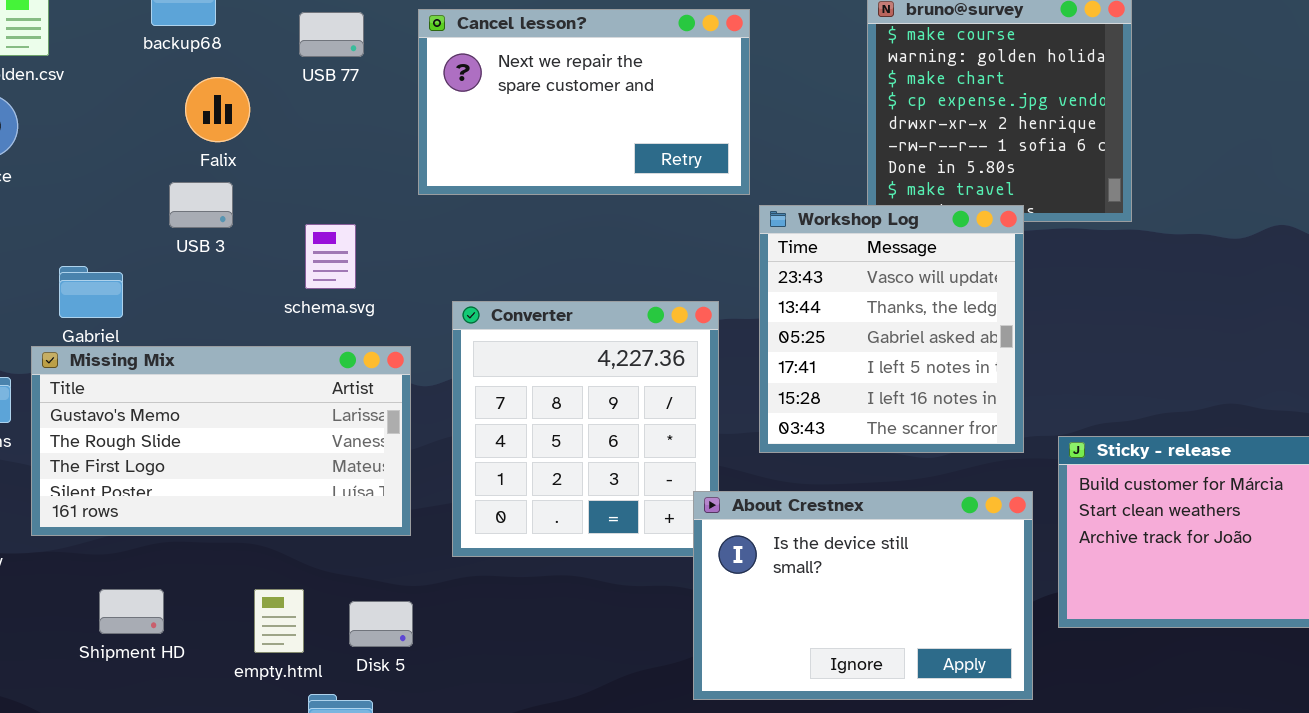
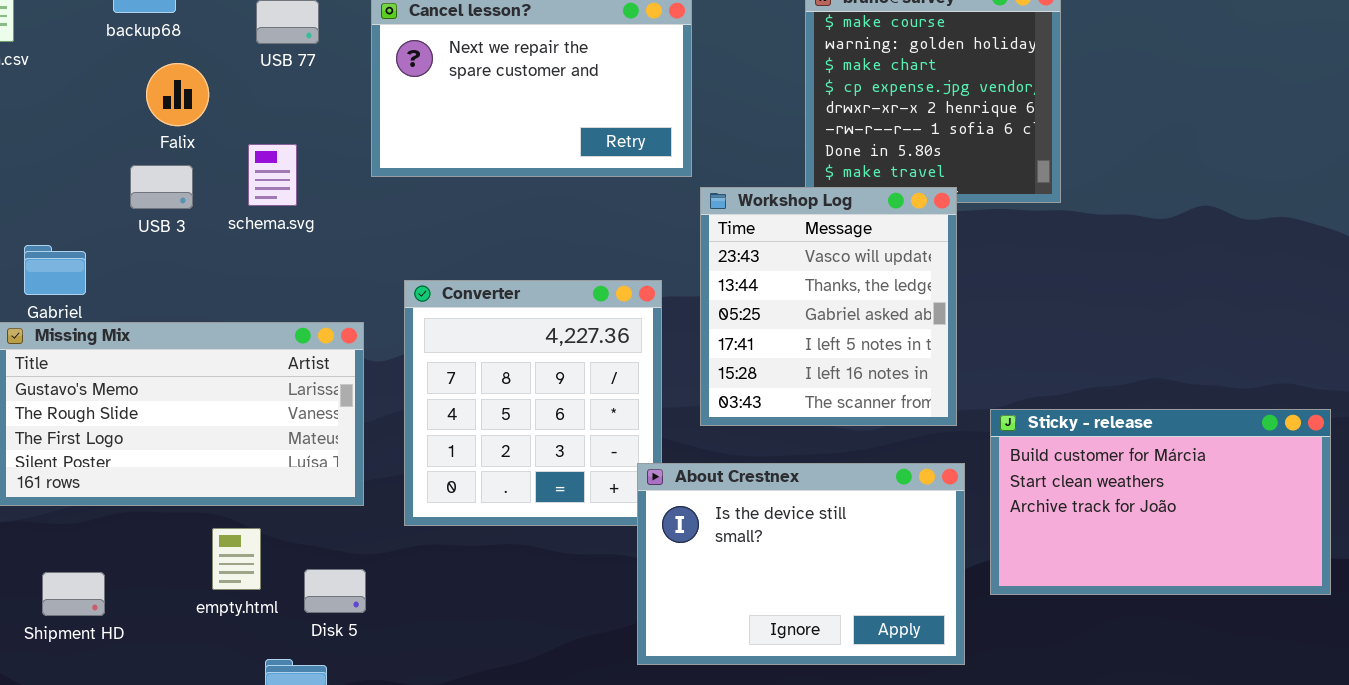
schema.svg: [305,224,356,289] -> [248,144,297,206], moved
Shipment HD: [99,589,164,634] -> [42,572,105,616], moved
empty.html: [254,589,304,653] -> [212,528,261,590], moved

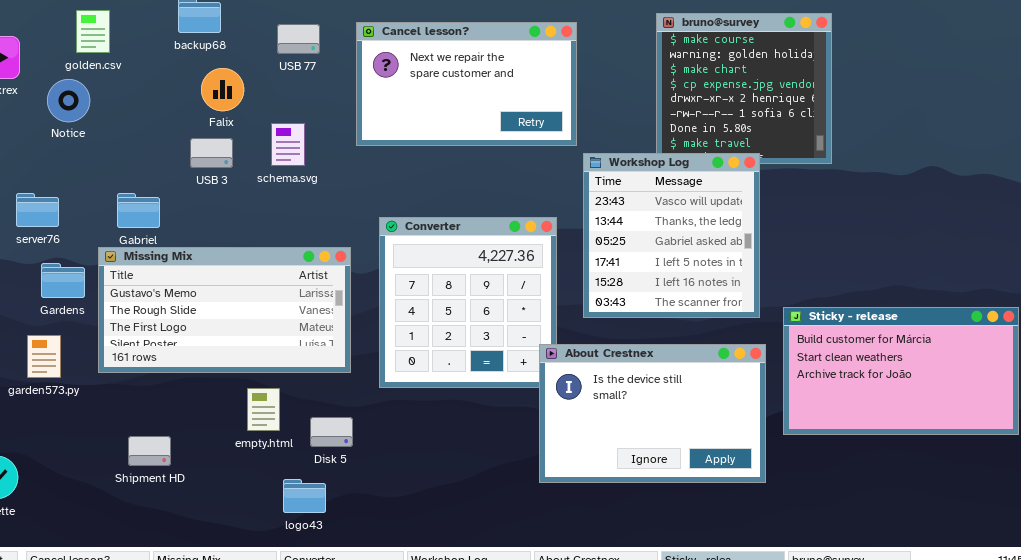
Shipment HD: [42,572,105,616] -> [128,436,171,466], moved

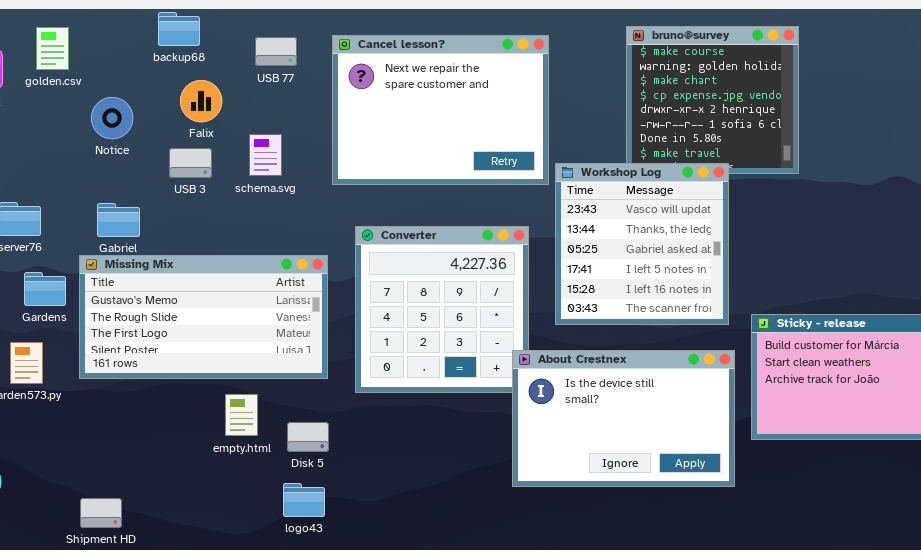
golden.csv: [76,10,110,53] -> [36,27,69,70], moved
Cancel lesson?: [356,22,577,146] -> [332,35,549,185], resized
Notice: [47,79,90,122] -> [91,97,133,139], moved
Shipment HD: [128,436,171,466] -> [80,498,122,528], moved
logo43: [283,479,326,513] -> [283,483,325,517], moved

